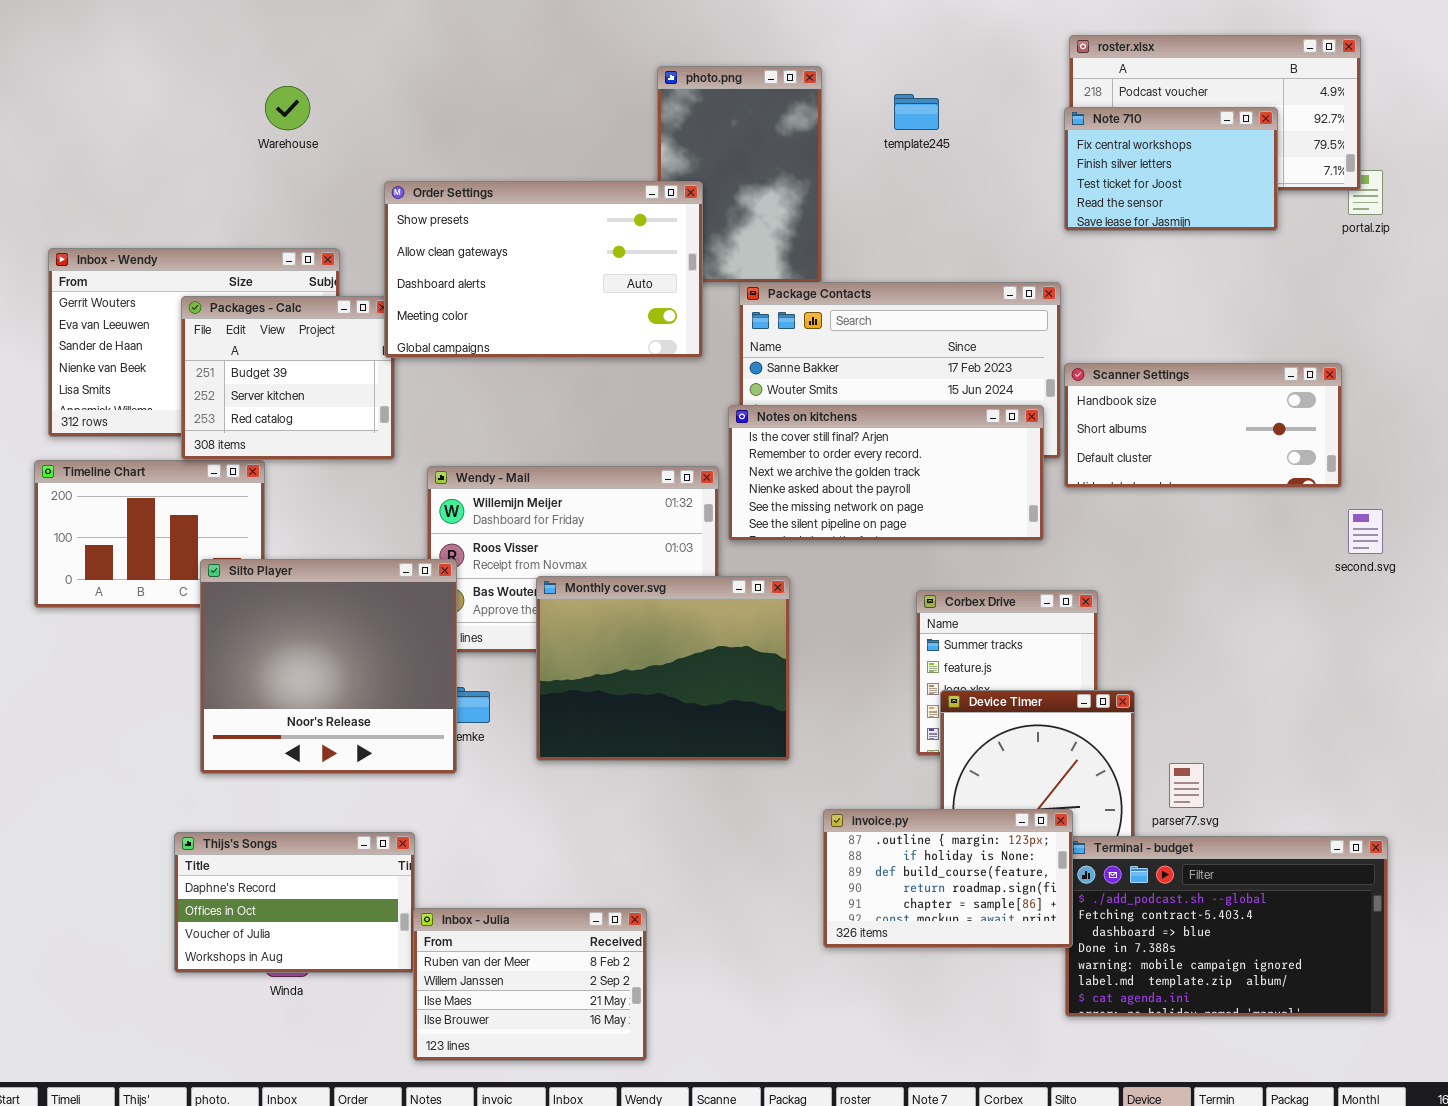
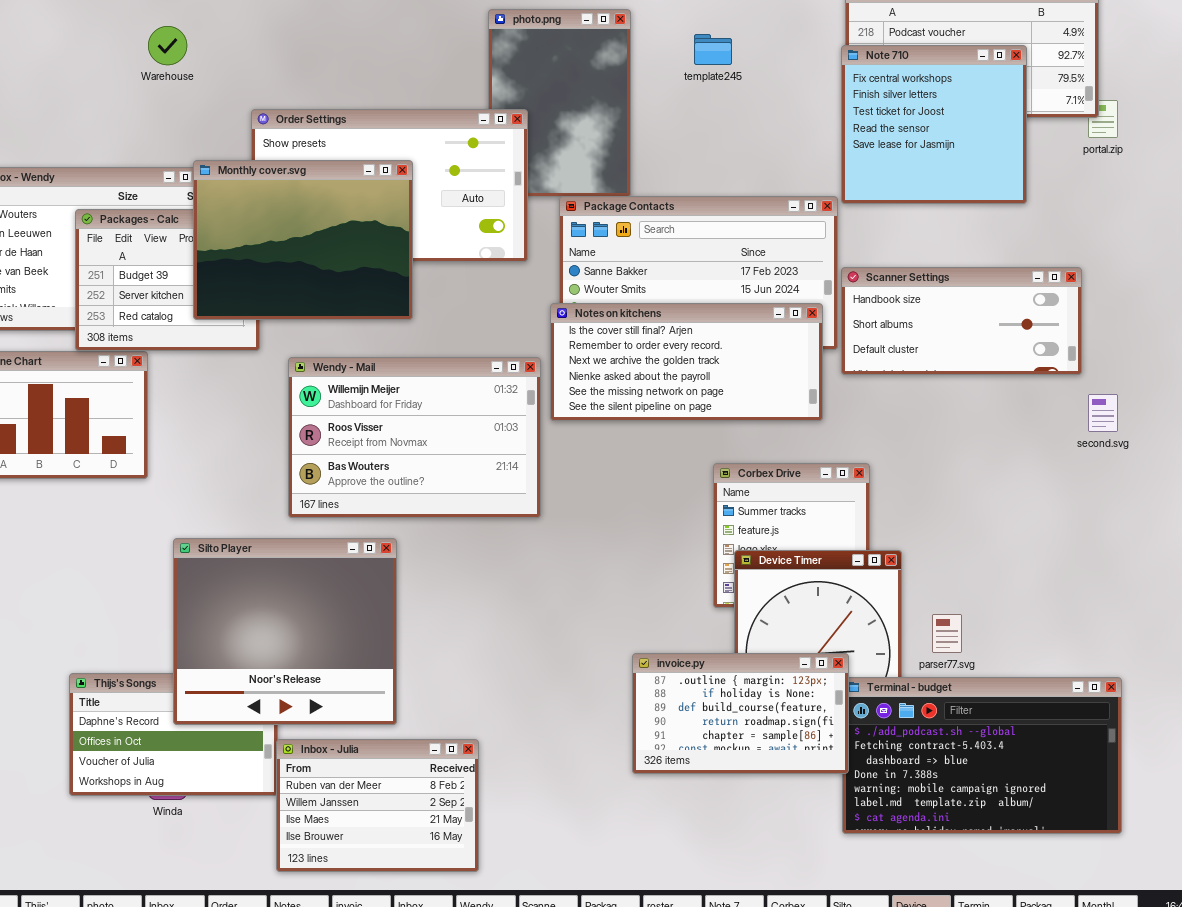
Note 710: [1064,107,1278,231] -> [841,45,1027,204], resized
Silto Player: [200,559,457,774] -> [173,538,397,725], moved
Monthly cover.svg: [536,576,790,761] -> [193,160,413,320], moved

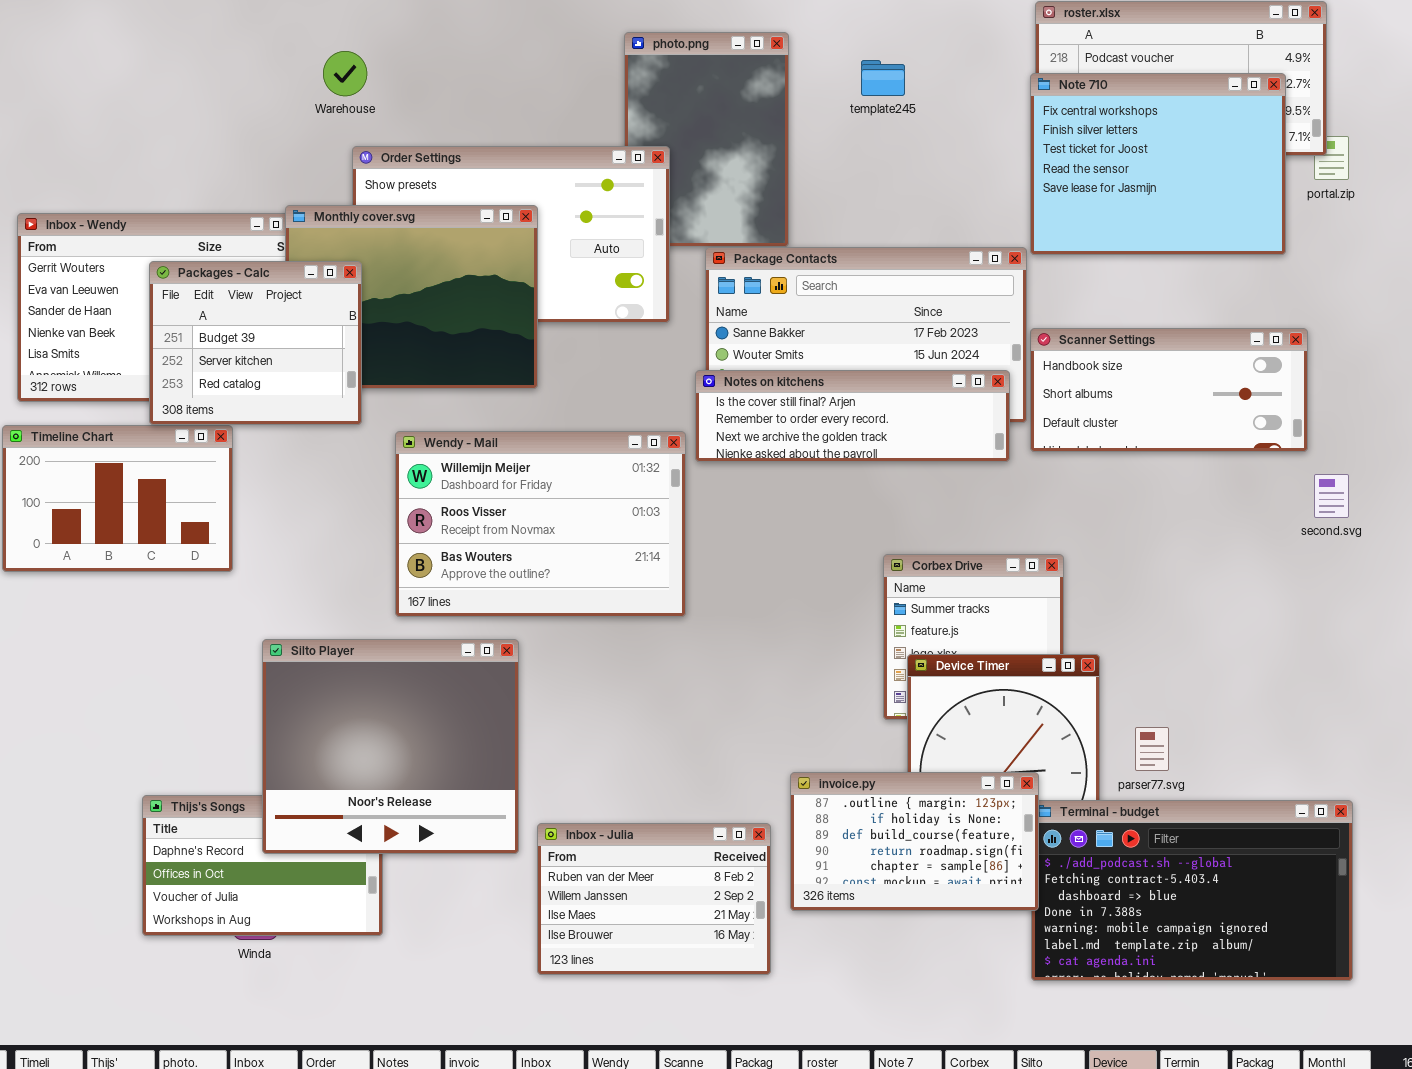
Warehouse: [148,26,187,65] -> [323,51,367,96], moved
Note 710: [841,45,1027,204] -> [1030,73,1286,255], resized
Packages - Calc: [75,209,260,351] -> [149,261,362,425], raised
Notes on kitchens: [550,303,823,421] -> [695,370,1010,462], resized
Inbox - Julia: [276,739,479,872] -> [537,823,771,975], moved

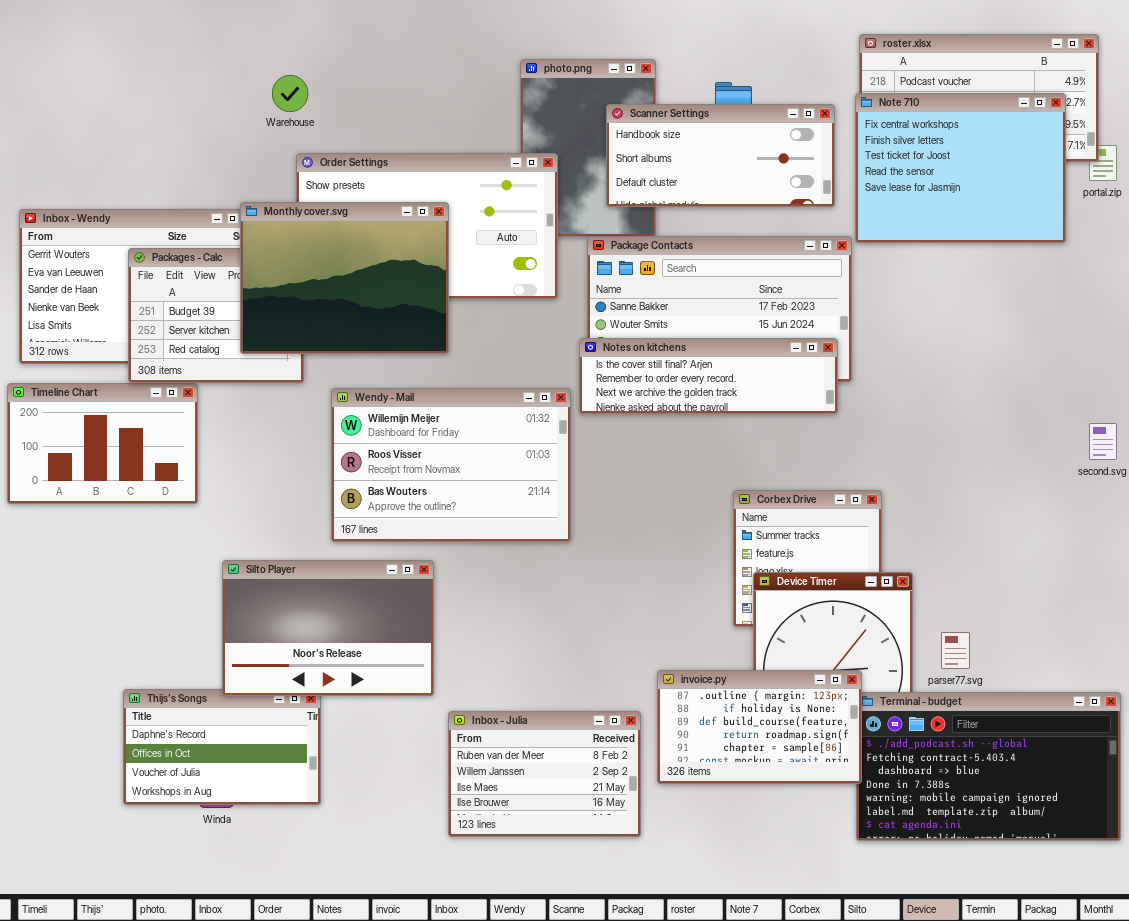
Monthly cover.svg: [285,205,538,389] -> [240,202,449,354], raised
Scanner Settings: [1030,328,1308,452] -> [606,104,835,207], moved
Silto Player: [262,639,519,854] -> [222,560,434,696], resized

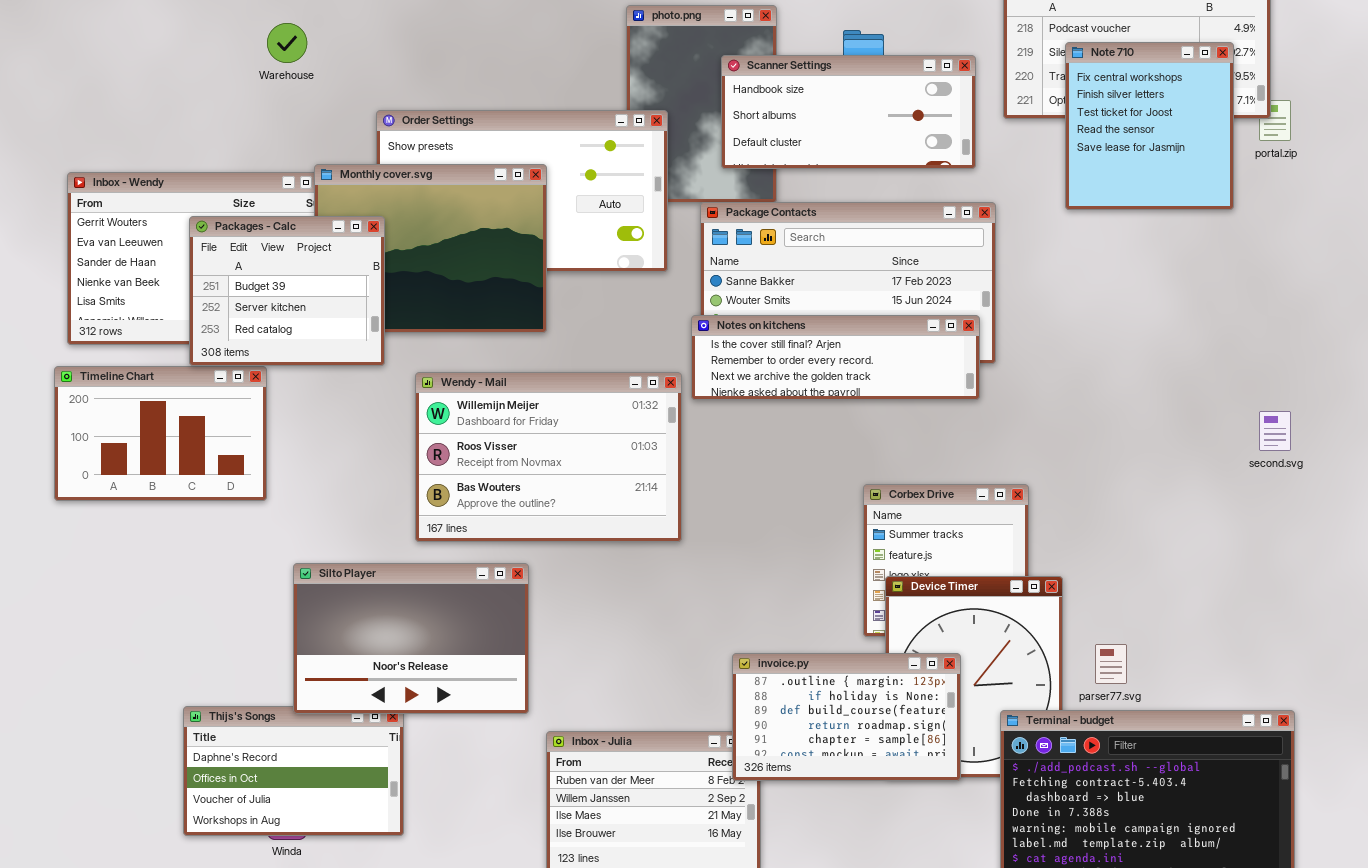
Warehouse: [272,75,308,112] -> [267,23,307,63], moved
Note 710: [855,93,1066,243] -> [1065,42,1234,210], resized
Packages - Calc: [128,248,304,383] -> [189,216,385,366], raised
invoice.py: [657,670,862,784] -> [732,653,961,781], moved

